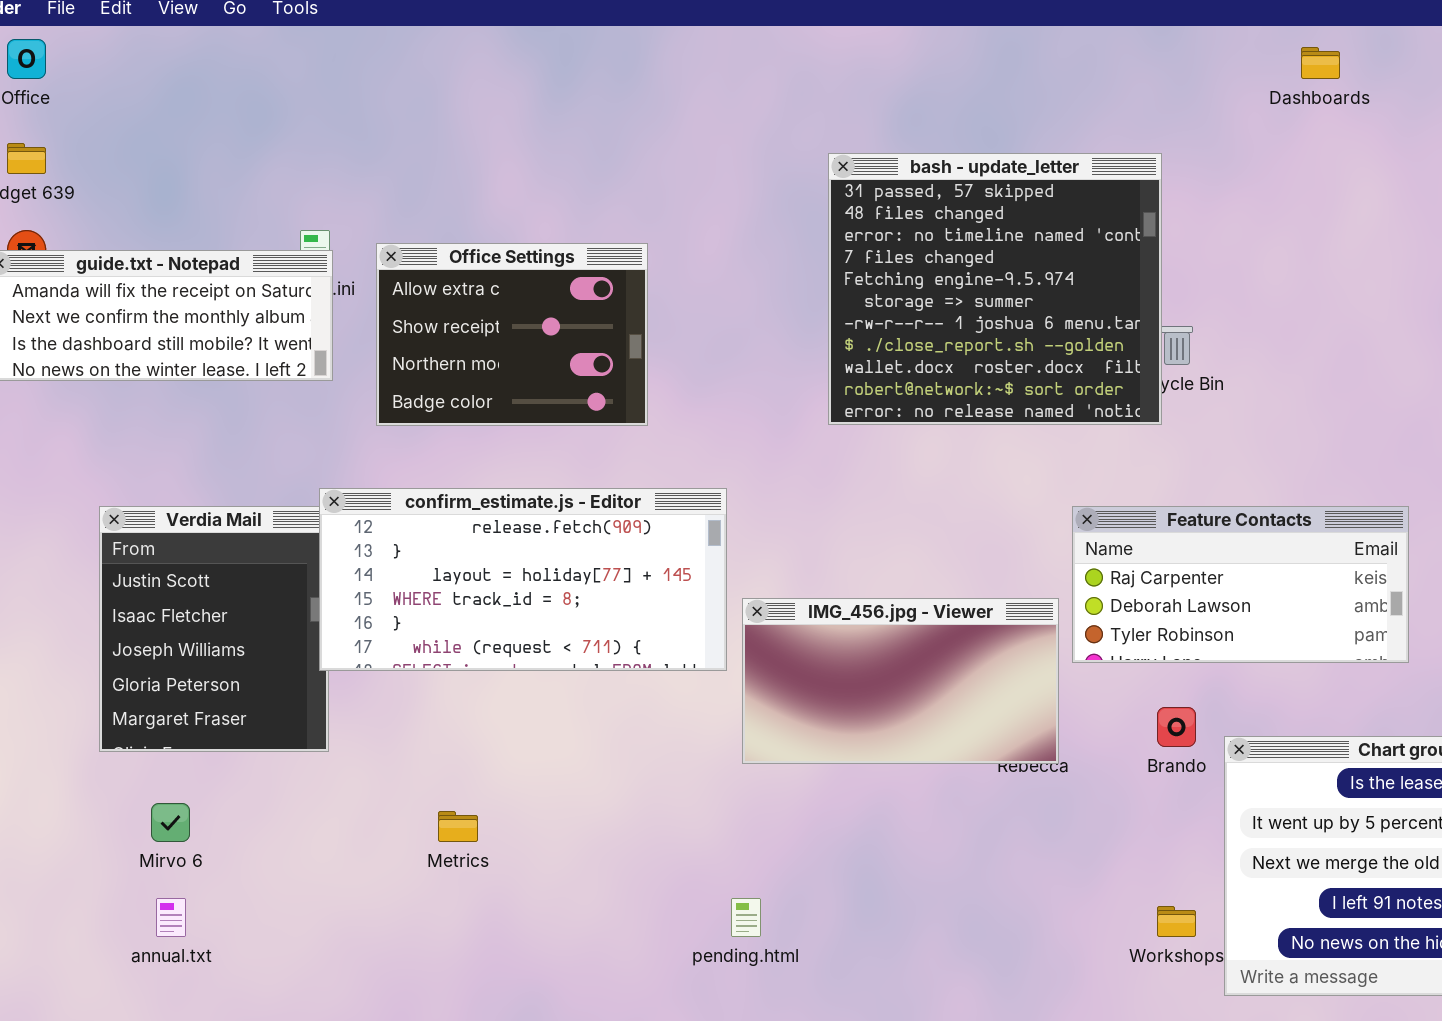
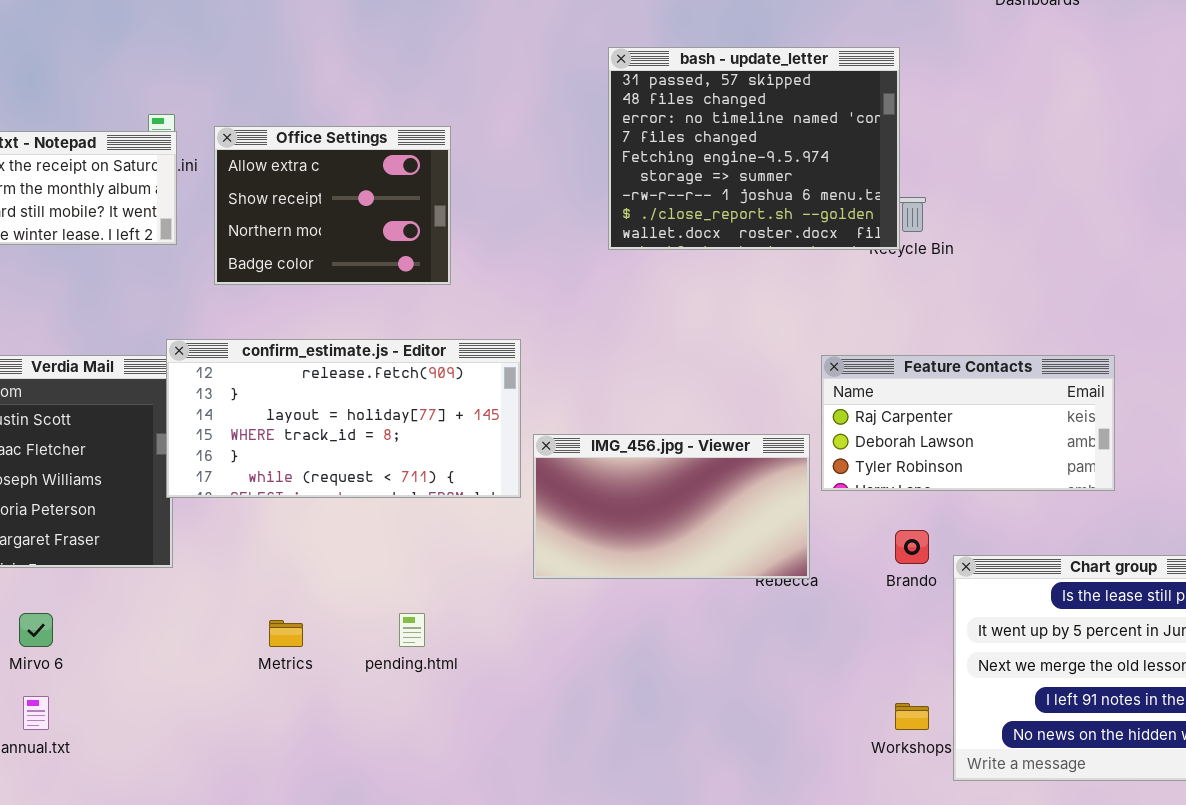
bash - update_letter: [828,153,1162,425] -> [608,47,900,250], resized
pending.html: [731,898,761,937] -> [399,613,425,647], moved

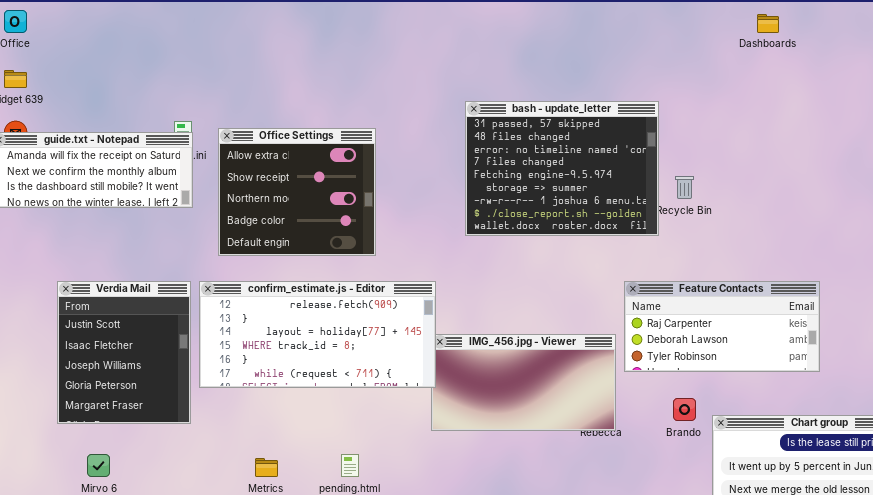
bash - update_letter: [608,47,900,250] -> [465,101,659,236], moved
Office Settings: [214,126,451,285] -> [218,128,376,256], resized
confirm_estimate.js - Editor: [166,339,521,498] -> [199,281,436,388], moved

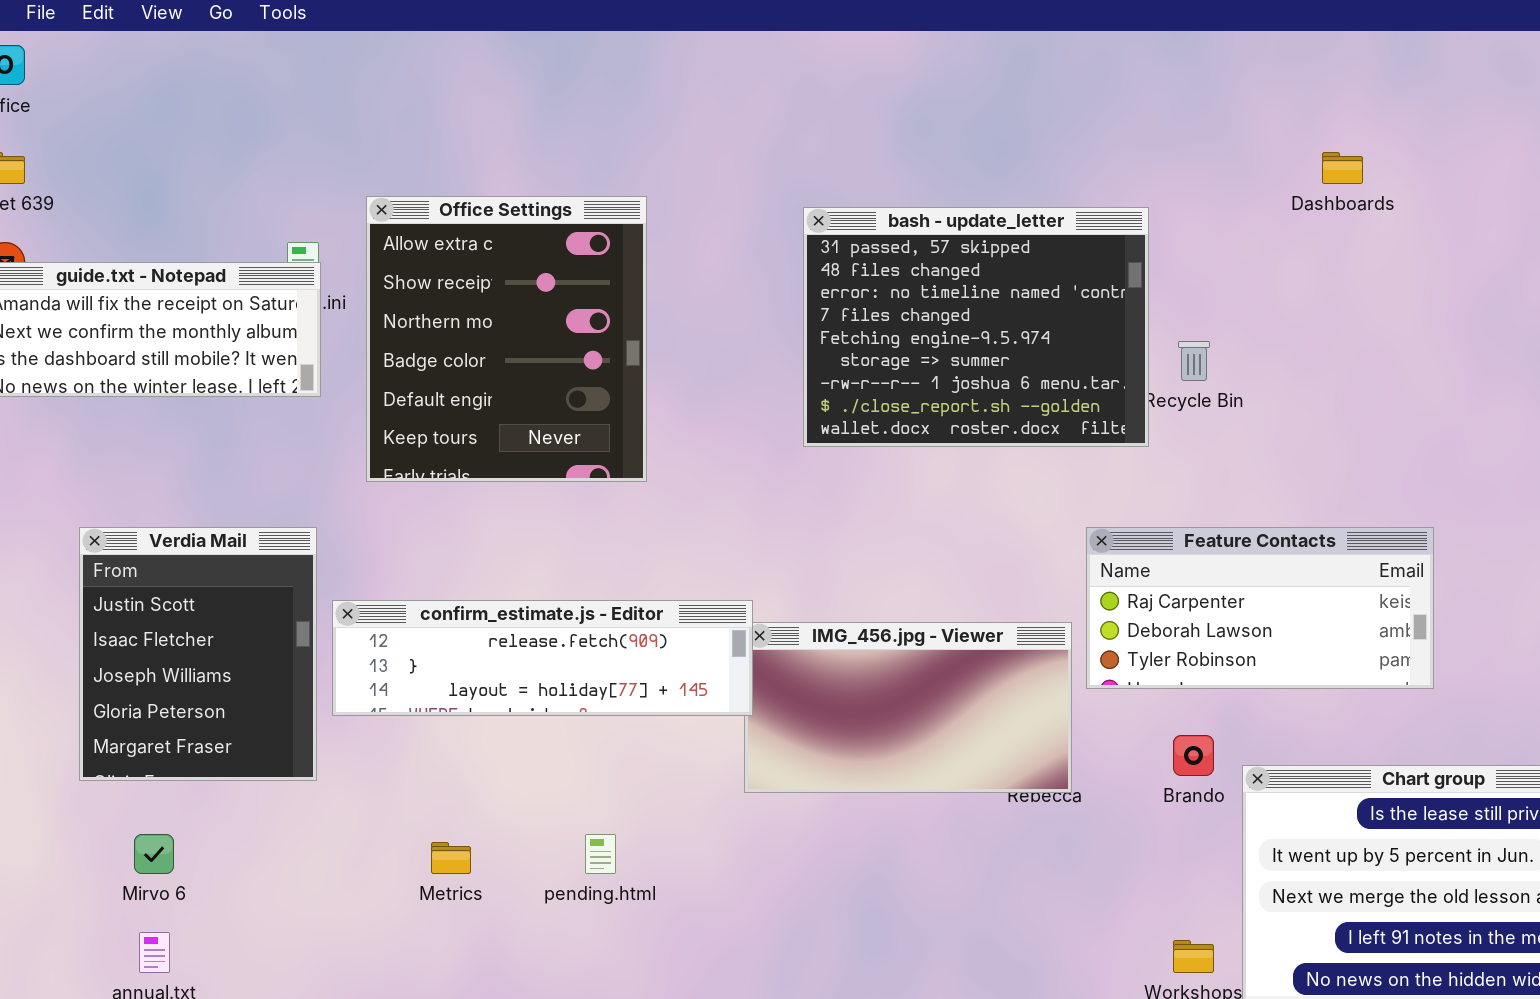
Dashboards: [757,14,779,33] -> [1322,152,1363,184], moved
Office Settings: [218,128,376,256] -> [366,196,647,482], resized
confirm_estimate.js - Editor: [199,281,436,388] -> [332,600,753,716], resized

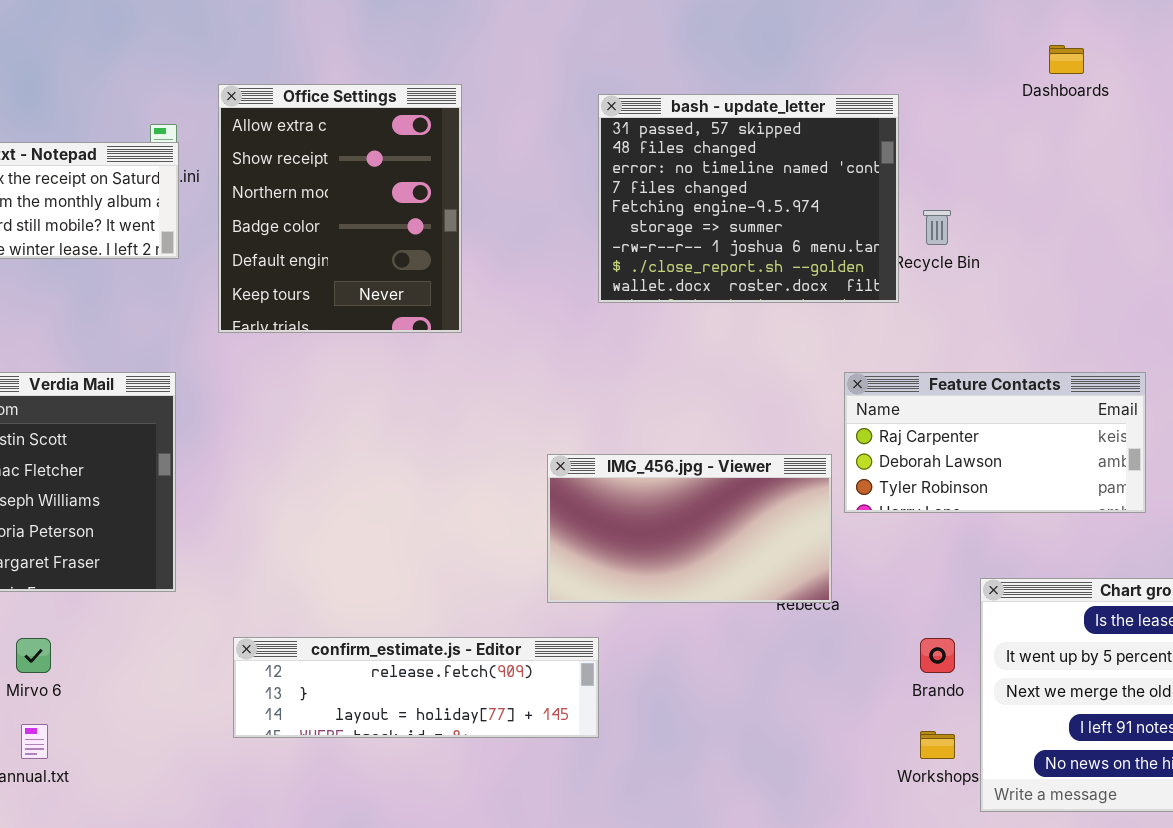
confirm_estimate.js - Editor: [332,600,753,716] -> [233,637,599,738], moved
Brando: [1173,735,1214,776] -> [920,638,955,673], moved

